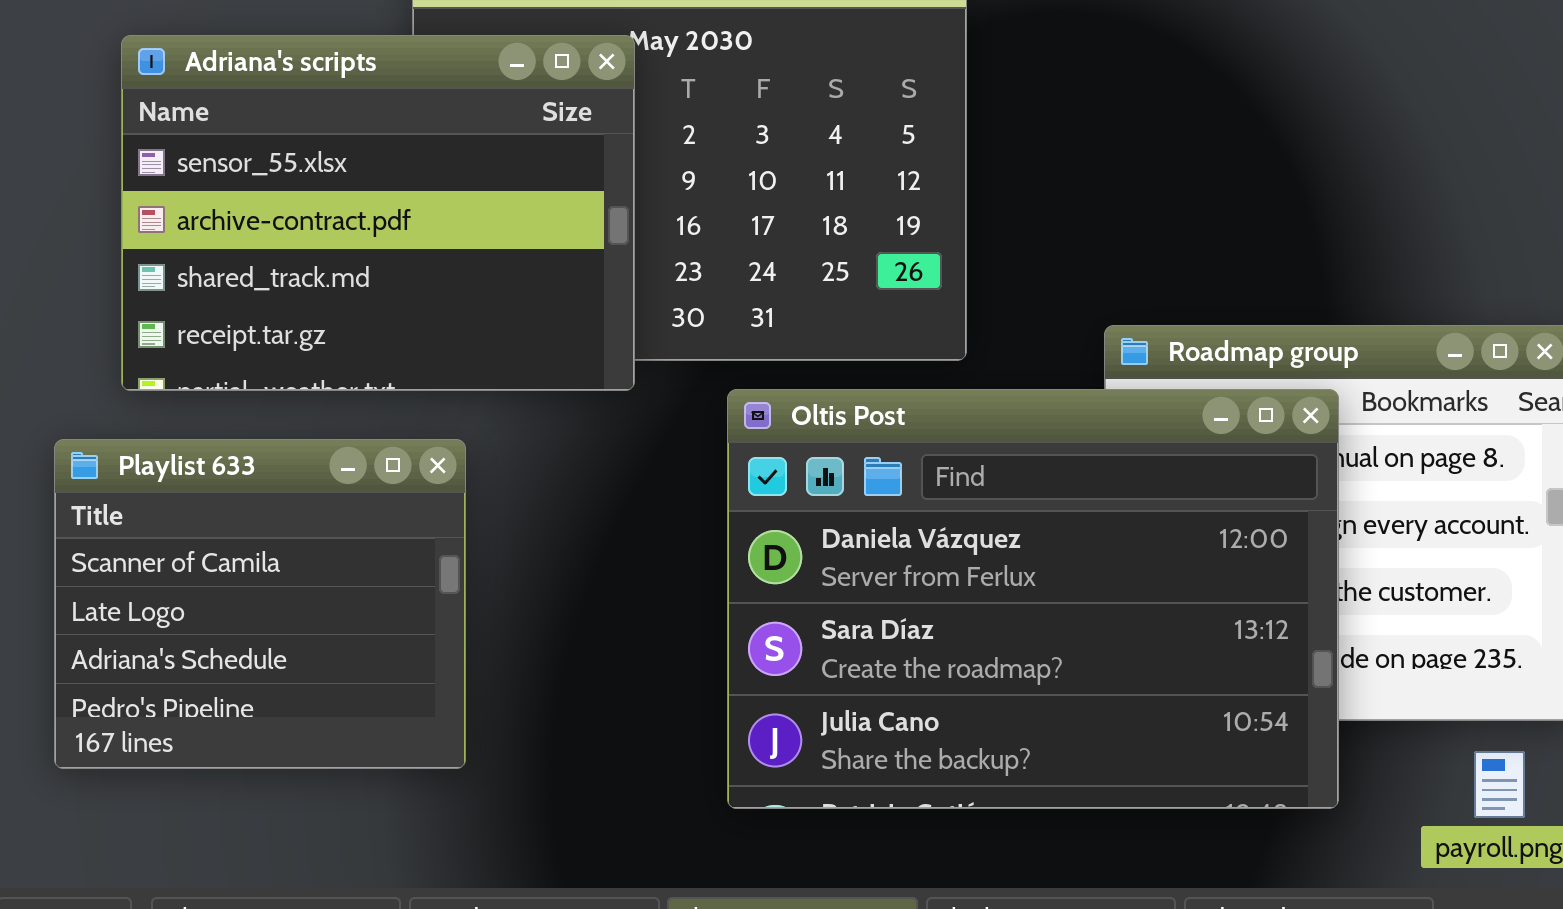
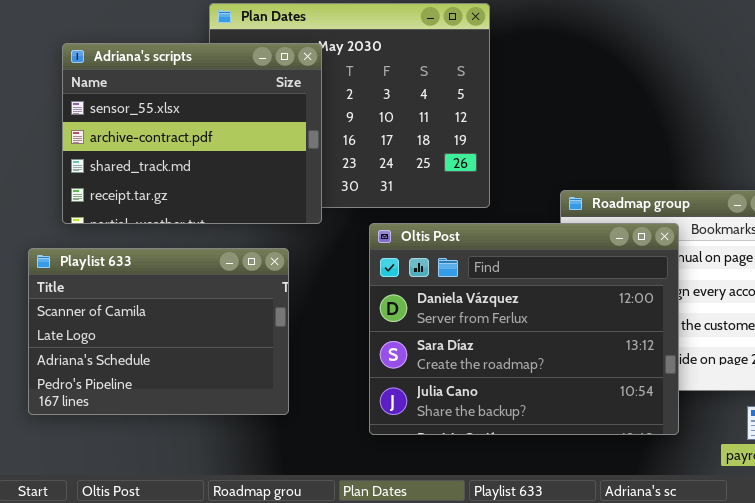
Playlist 633: [54,439,466,769] -> [28,248,289,415], resized

